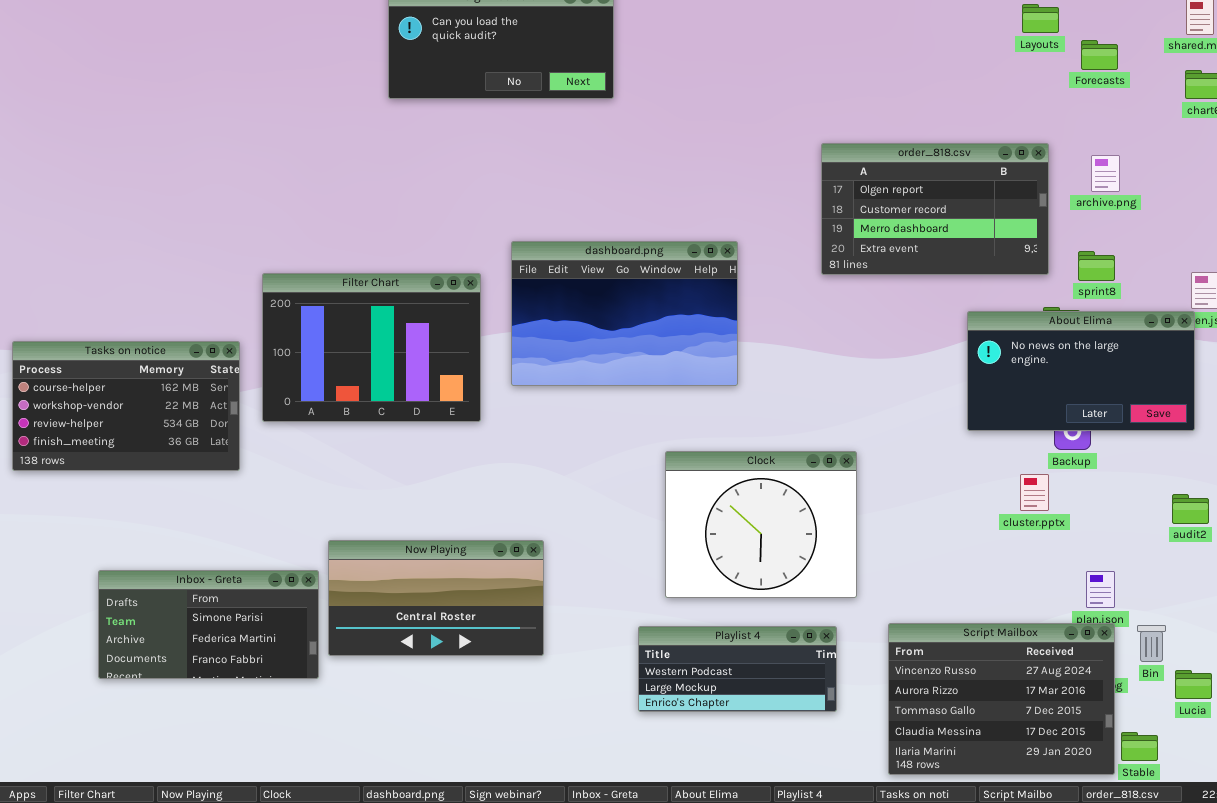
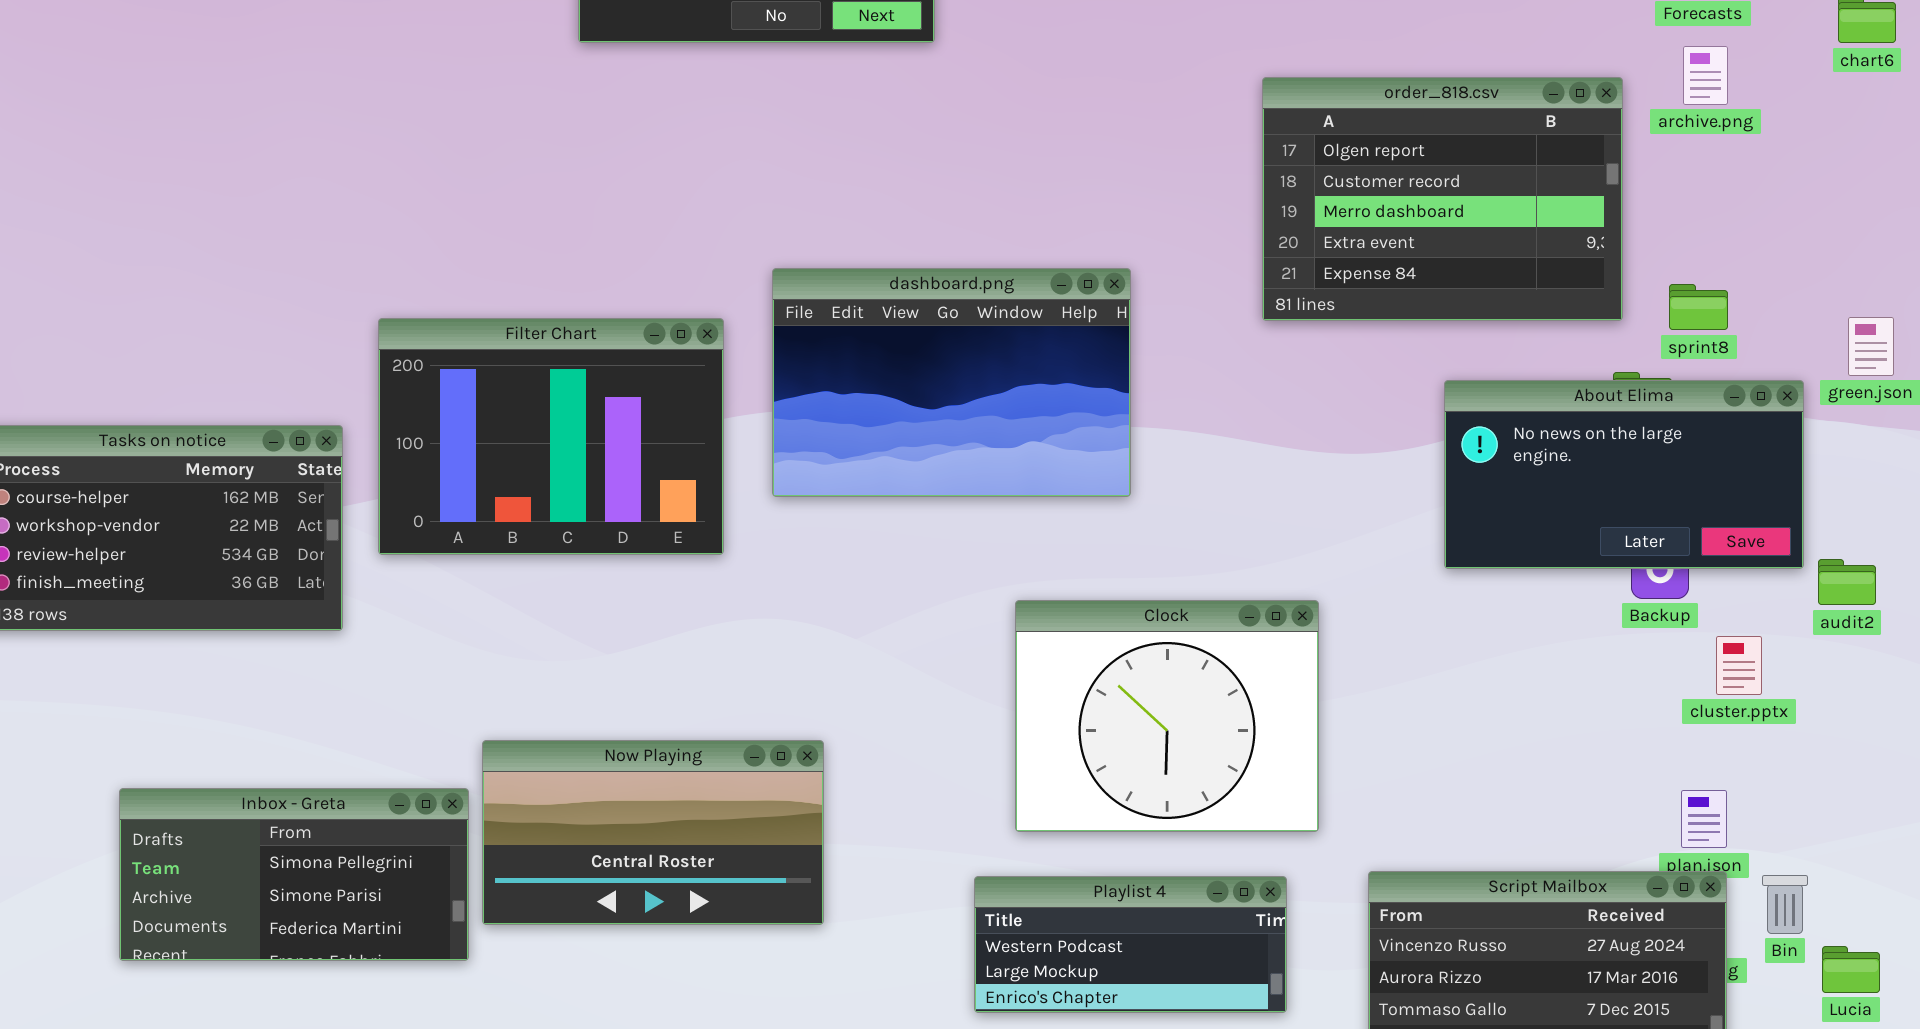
order_818.csv: [821,143,1049,275] -> [1262,77,1623,321], resized
archive.png: [1091,155,1120,192] -> [1683,46,1728,105], moved
About Elima: [967,311,1195,431] -> [1444,380,1804,569], moved
cluster.pptx: [1020,474,1049,511] -> [1716,636,1762,695], moved
audit2: [1172,494,1209,524] -> [1818,559,1876,605], moved
Inbox - Greta: [98,570,319,679] -> [119,788,469,961], scrolled up 1 row

